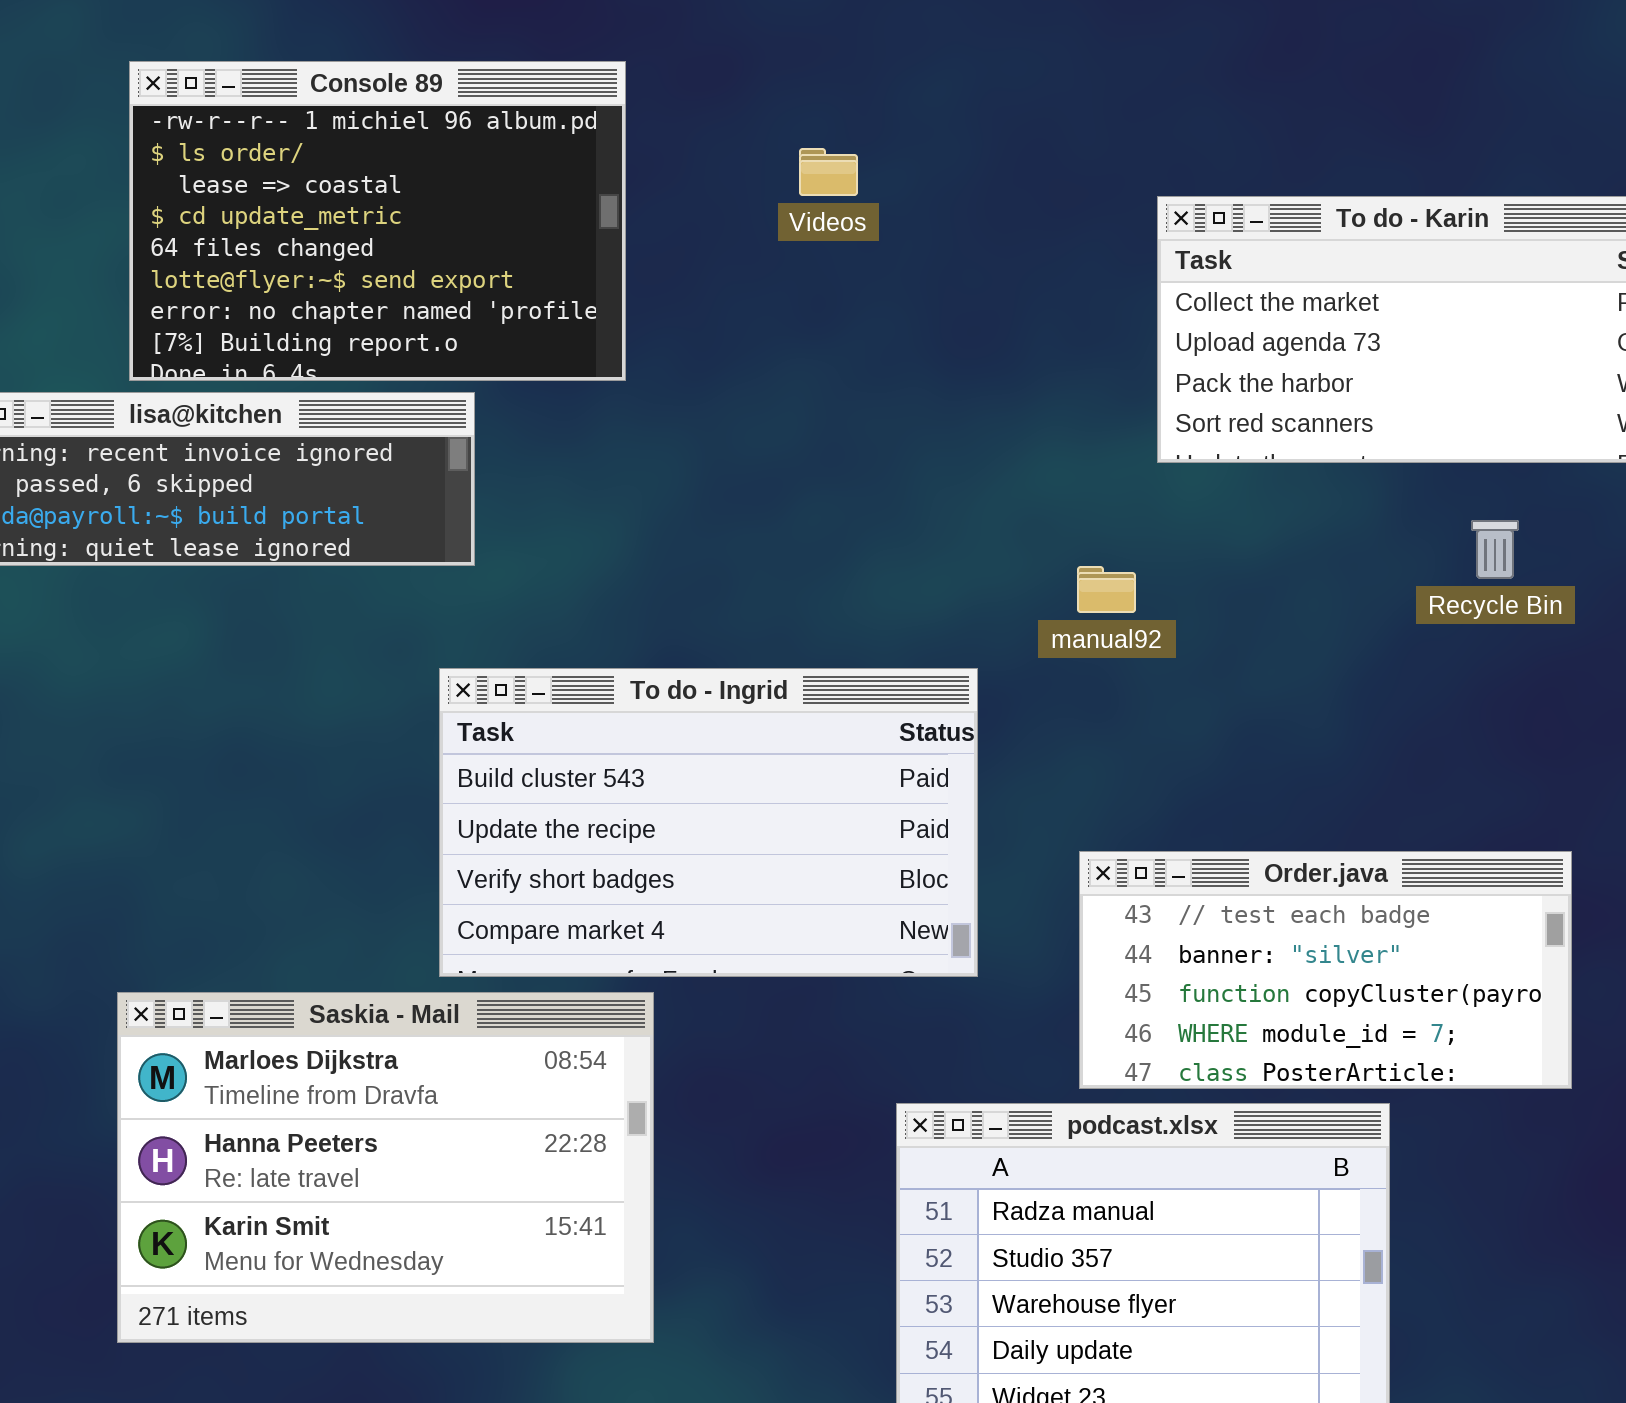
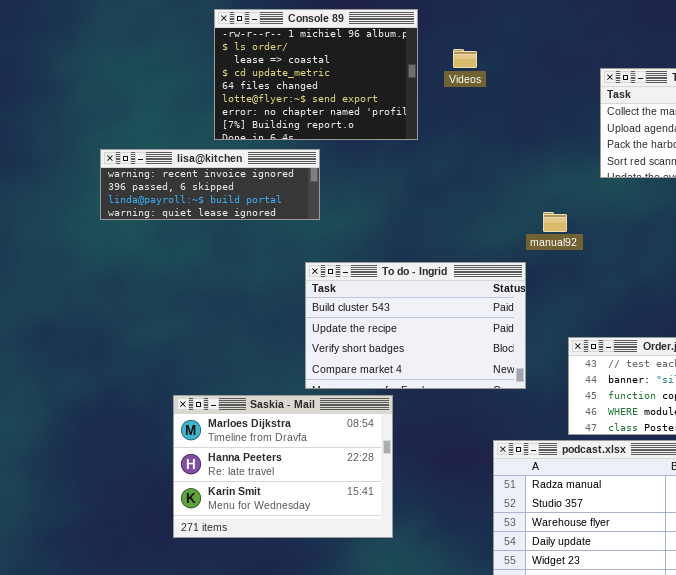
Console 89: [129,61,626,381] -> [214,9,418,140], moved
manual92: [1077,566,1136,613] -> [543,212,567,232], moved

